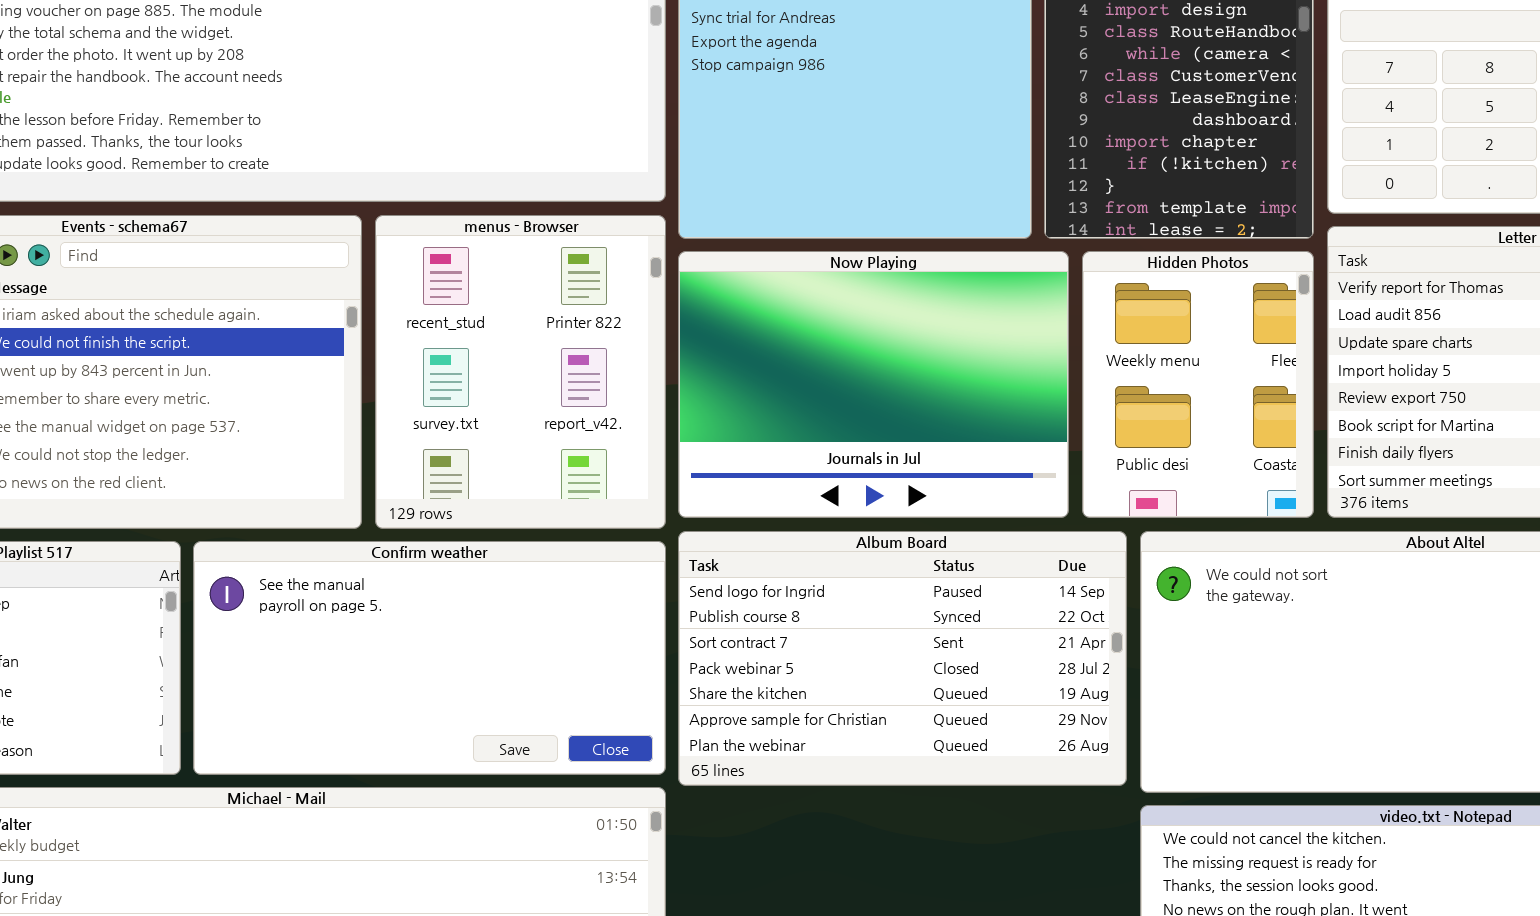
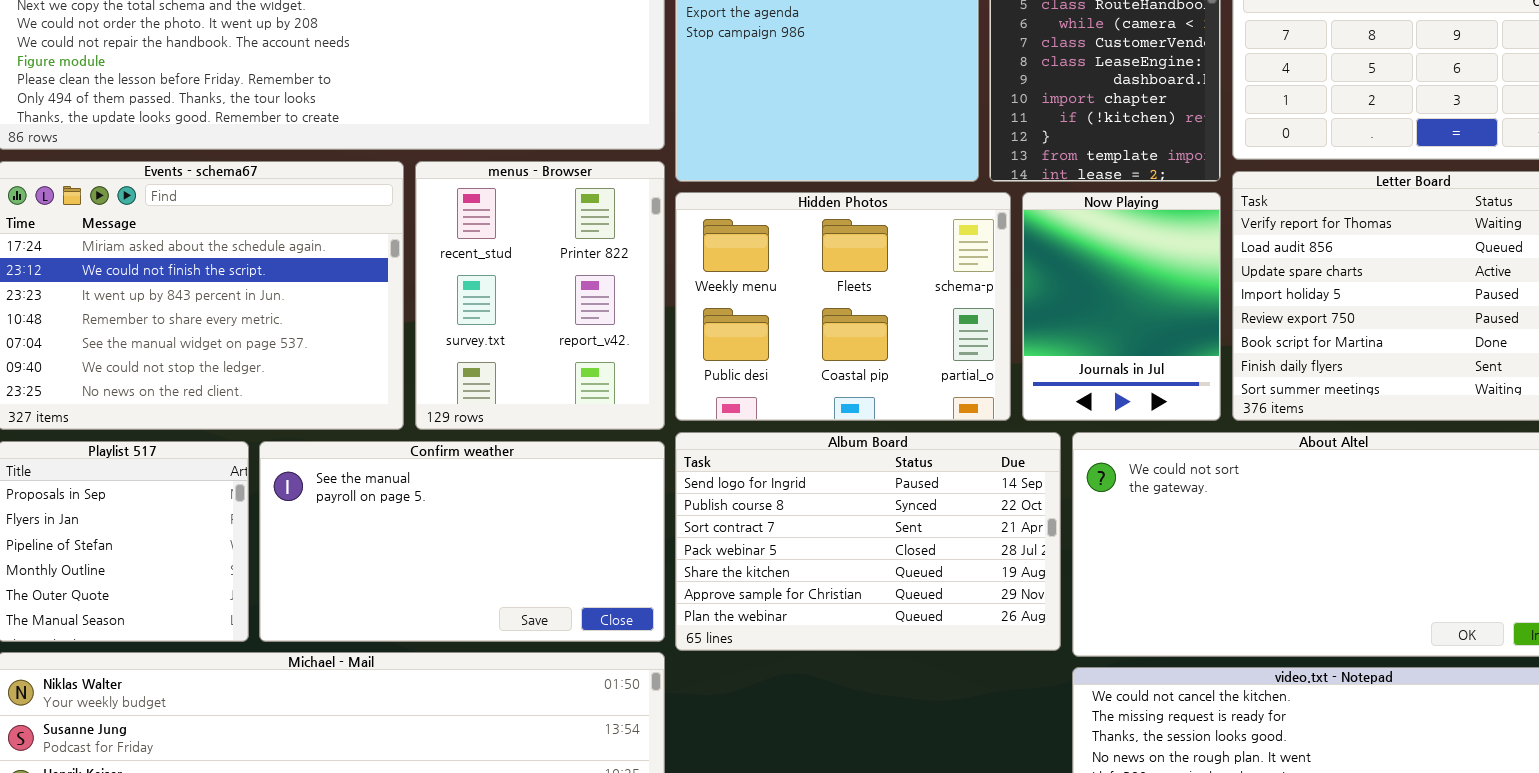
Now Playing: [678,251,1069,518] -> [1022,192,1221,421], moved, resized
Hidden Photos: [1082,251,1314,518] -> [675,192,1011,421], moved, resized

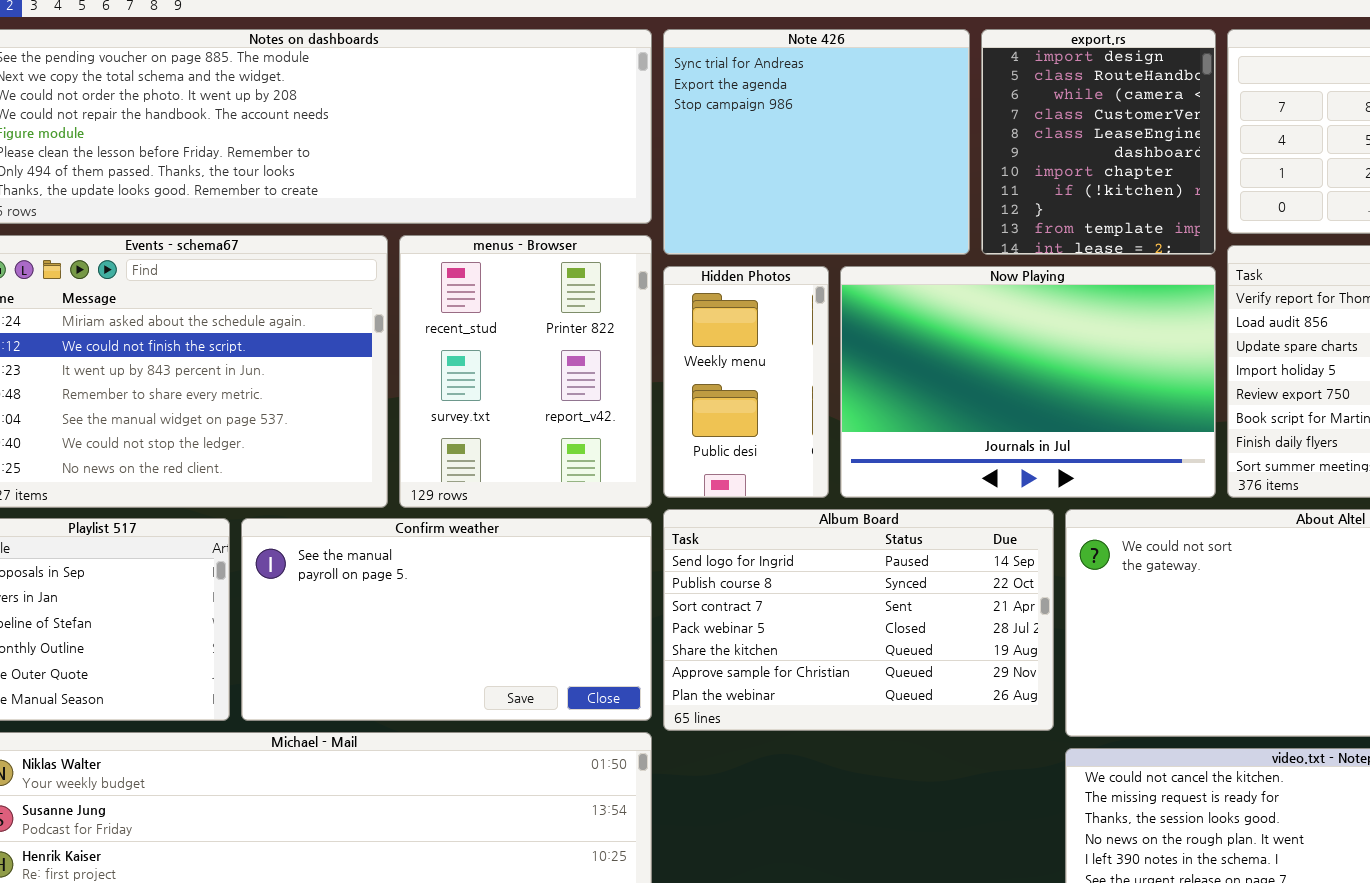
Hidden Photos: [675,192,1011,421] -> [663,266,829,498], resized
Now Playing: [1022,192,1221,421] -> [840,266,1216,498], resized

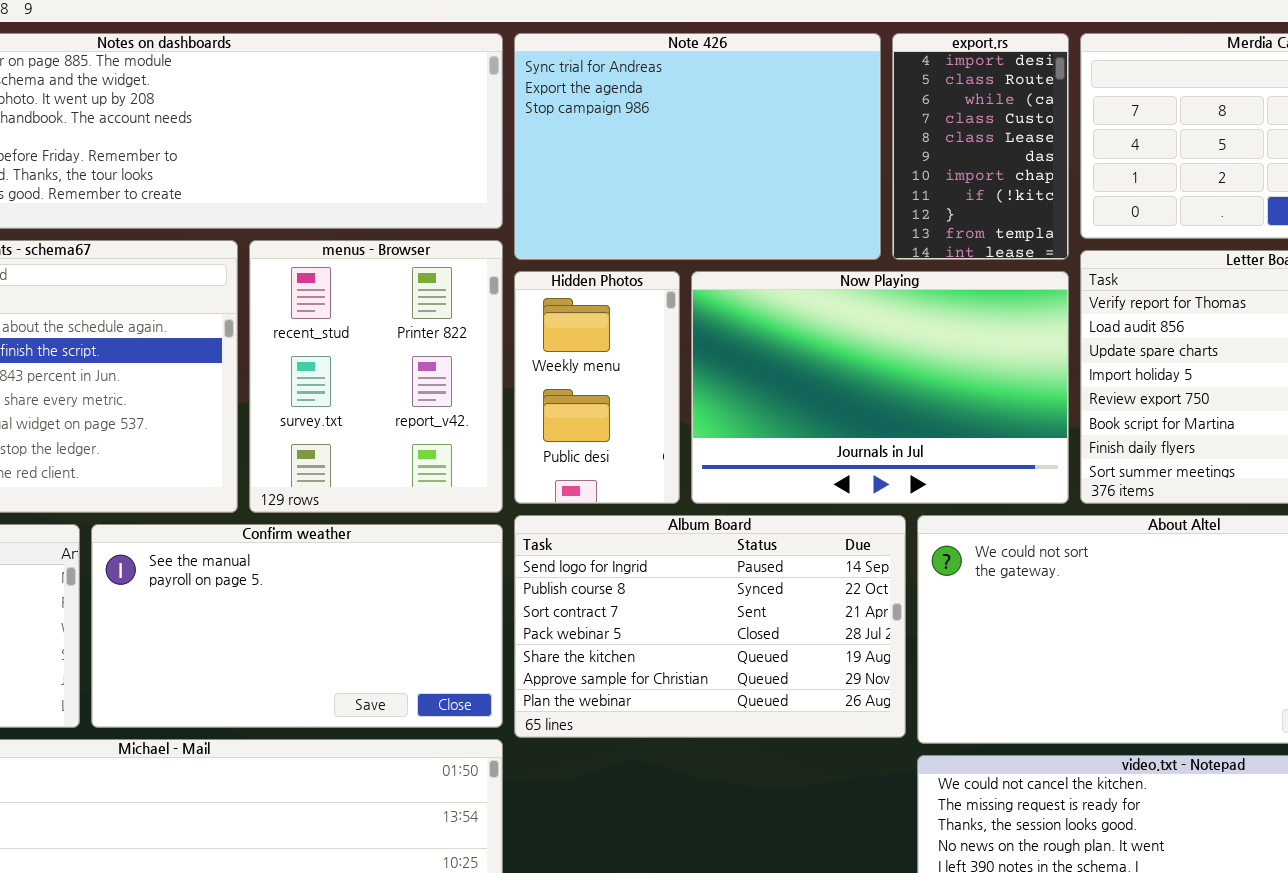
Note 426: [663,29,970,255] -> [514,33,881,260], resized
export.rs: [981,29,1216,255] -> [892,33,1069,260], resized

